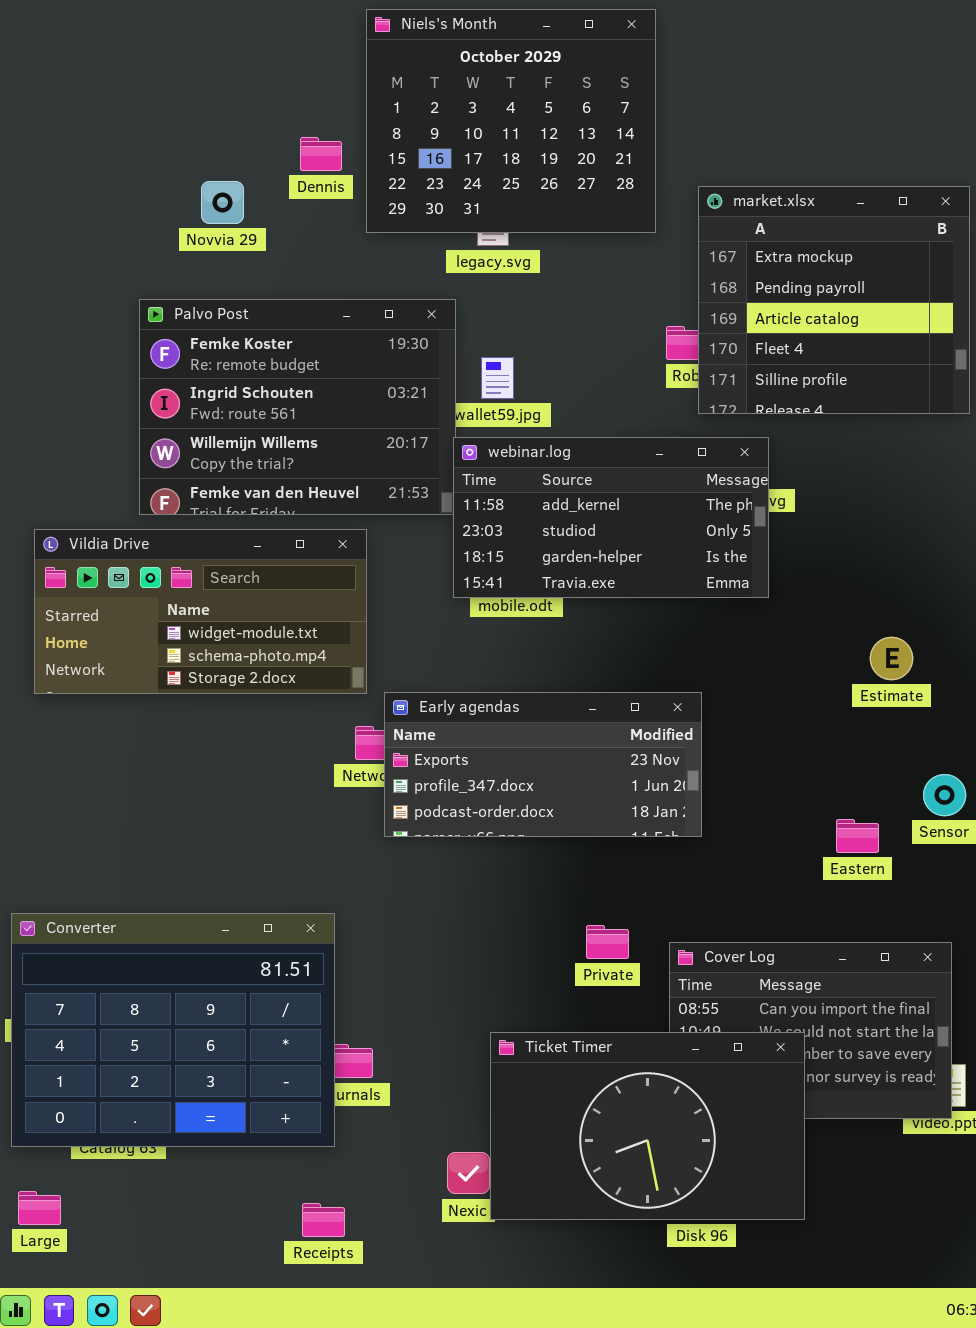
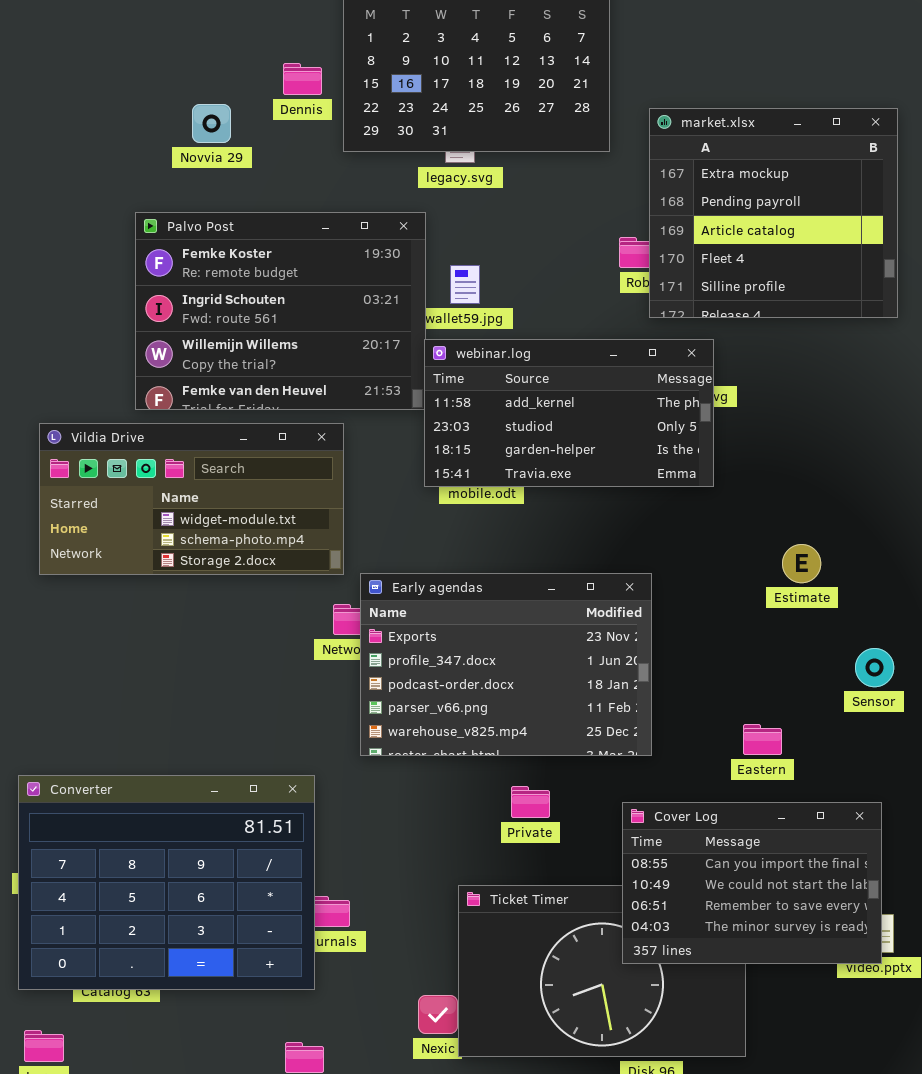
Estimate: [870,637,913,680] -> [782,544,821,583], moved
Early agendas: [384,692,702,837] -> [360,573,652,756], resized
Eastern: [836,819,879,853] -> [743,724,782,755], moved
Private: [586,925,629,959] -> [511,786,550,818], moved
Cover Log: [669,942,952,1119] -> [622,802,882,964], raised

